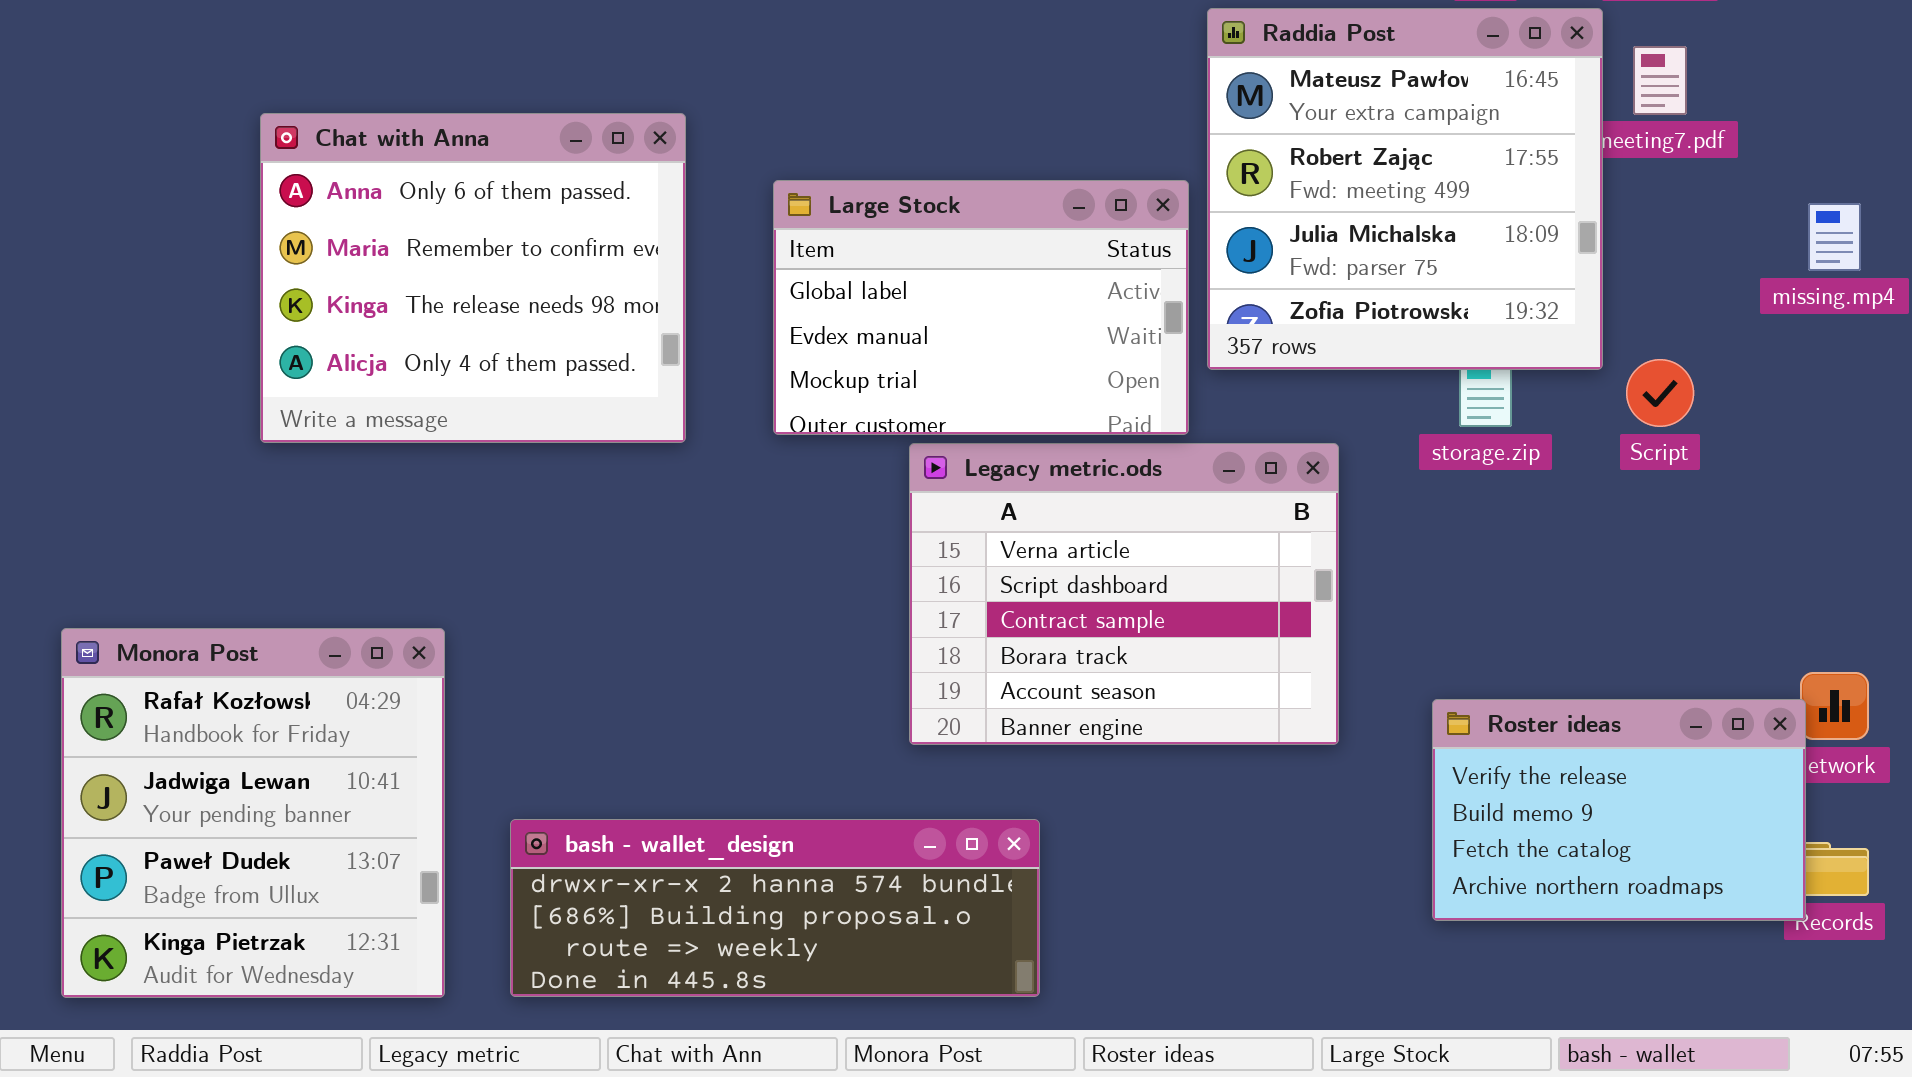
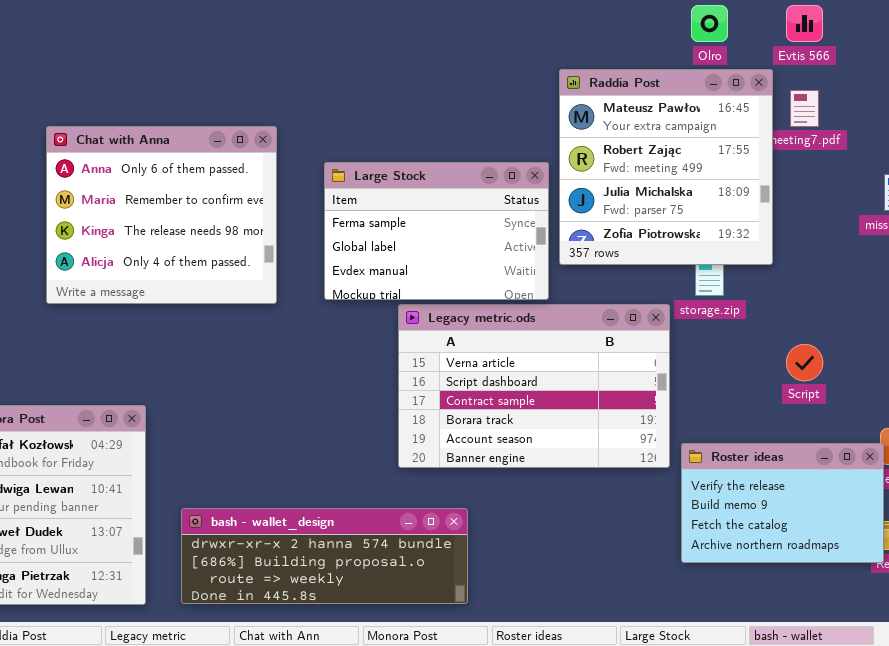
Large Stock: [773,180,1189,435] -> [324,162,549,300], scrolled up 1 row
Script: [1626,359,1694,427] -> [786,344,823,381], moved
Legacy metric.ods: [909,443,1339,745] -> [398,304,670,468], resized

